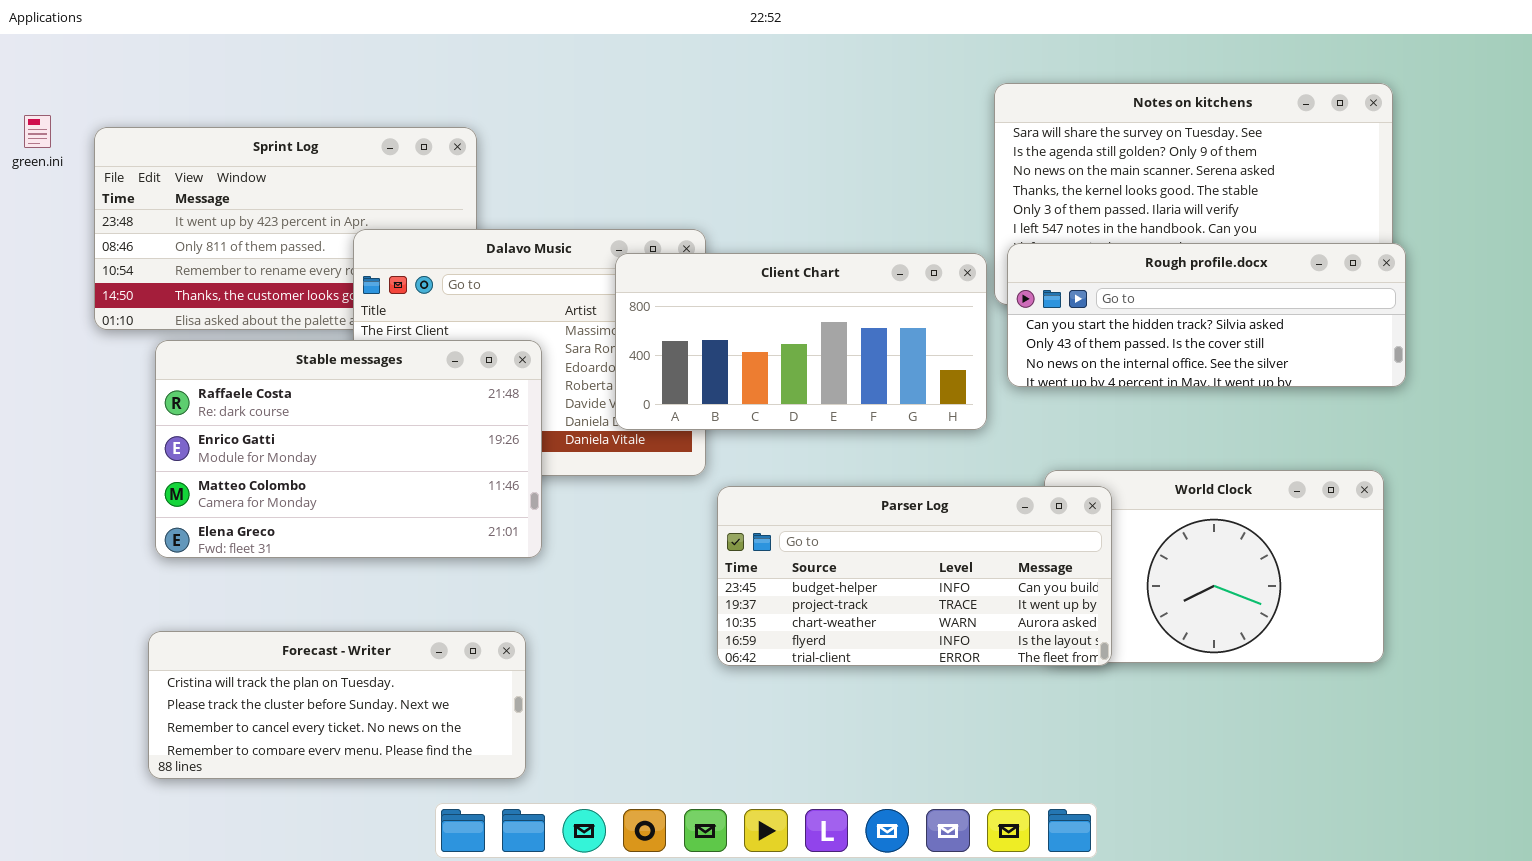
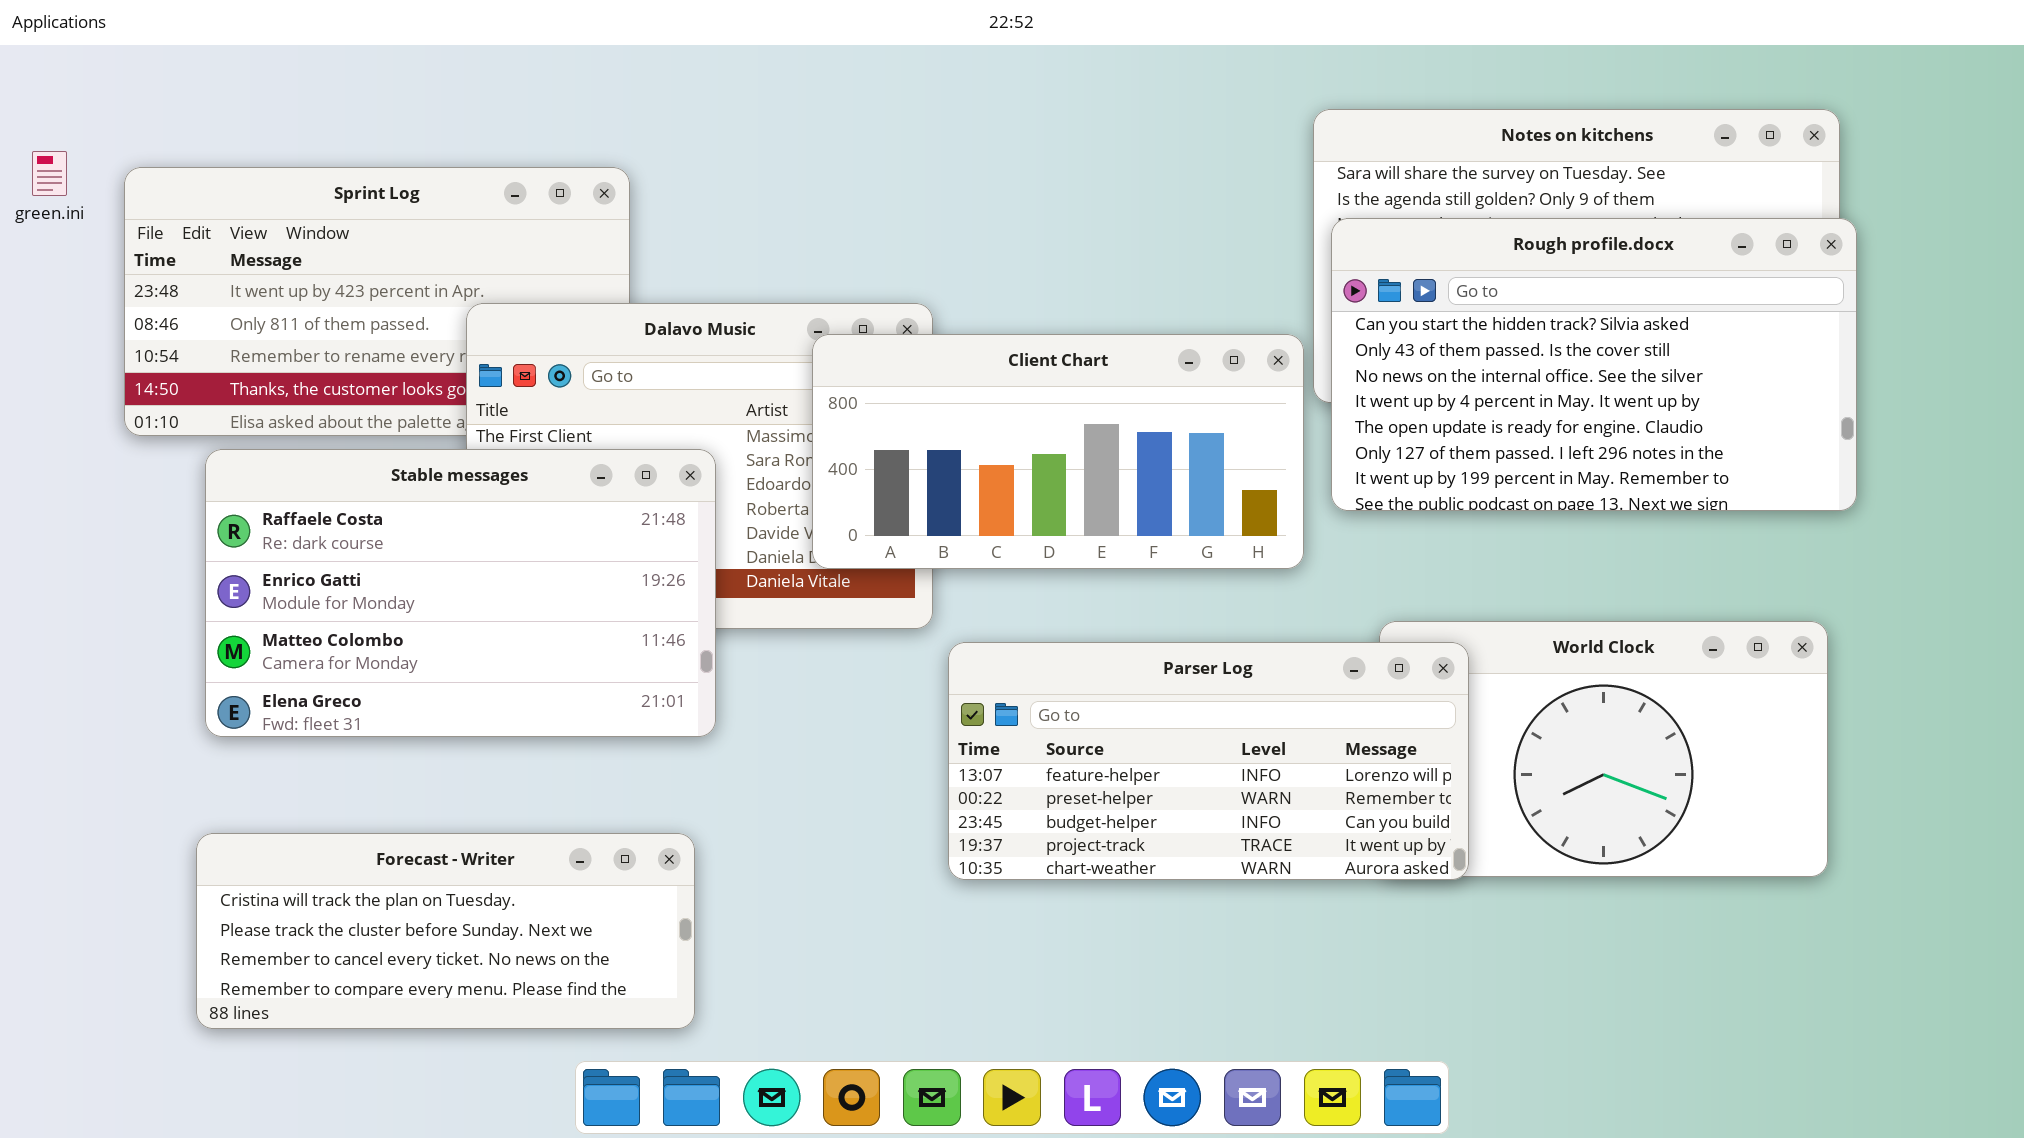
Rough profile.docx: [1007,243,1406,387] -> [1331,218,1857,511], resized
Parser Log: [717,486,1112,666] -> [948,642,1469,880], scrolled up 2 rows

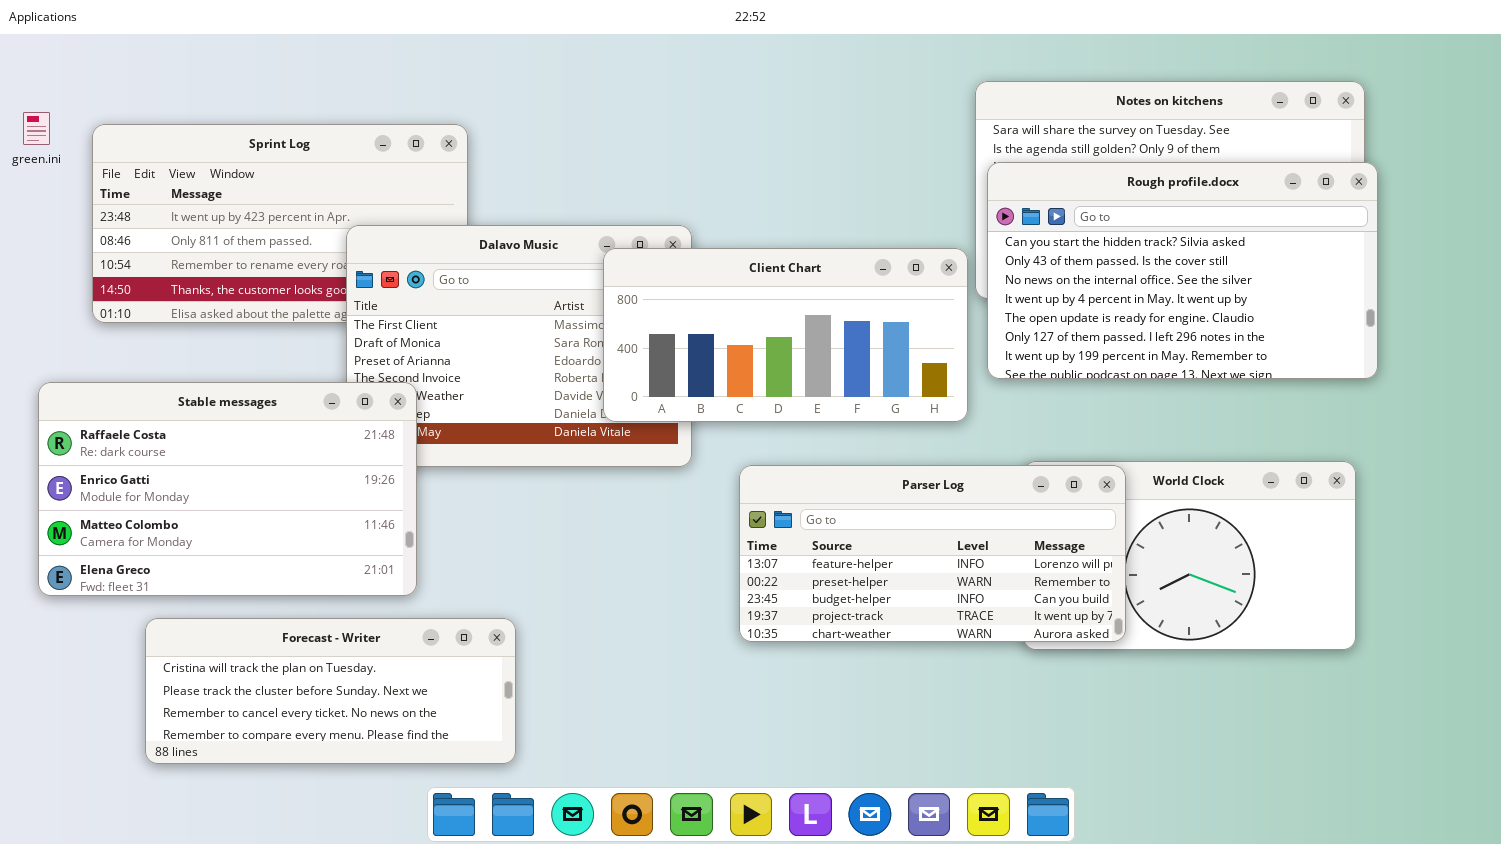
Stable messages: [205,449,716,737] -> [38,382,417,596], moved
Parser Log: [948,642,1469,880] -> [739,465,1126,642], moved

